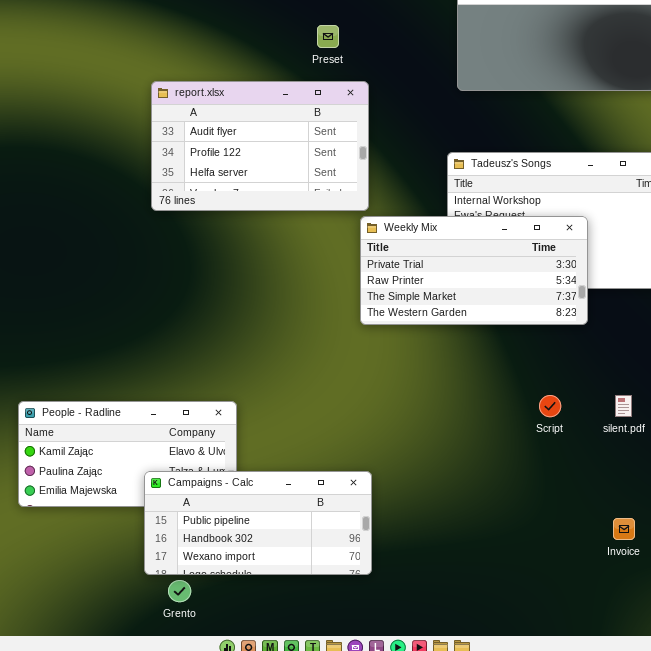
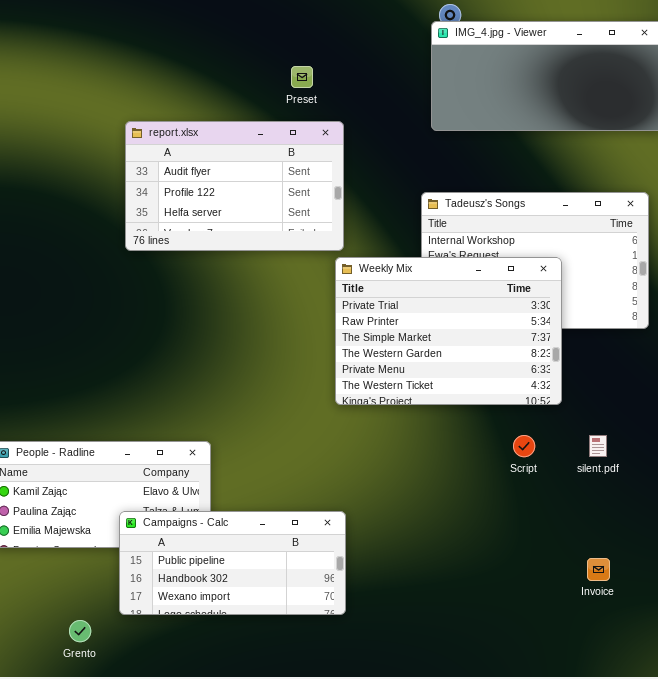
Weekly Mix: [360,216,588,325] -> [335,257,562,405], resized
Grento: [168,580,191,602] -> [69,620,91,642], moved

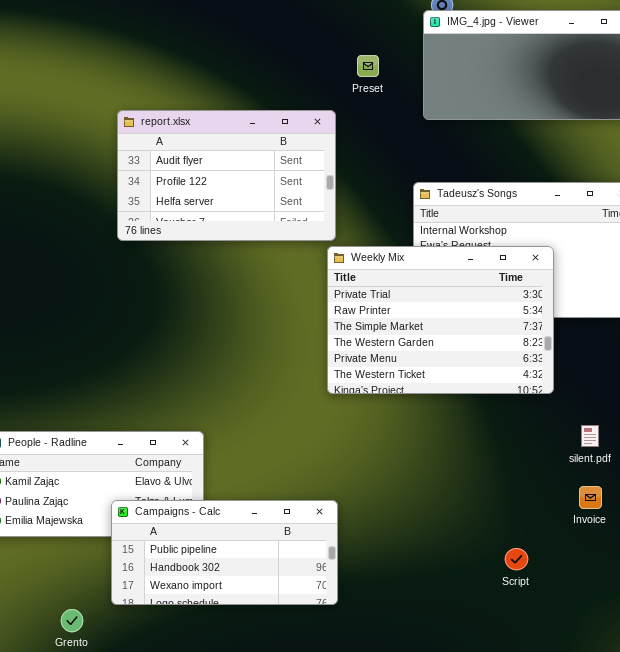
Preset: [291,66,313,88] -> [357,55,379,77], moved
Script: [513,435,535,457] -> [505,548,528,570], moved
Invoice: [587,558,610,581] -> [579,486,602,509], moved

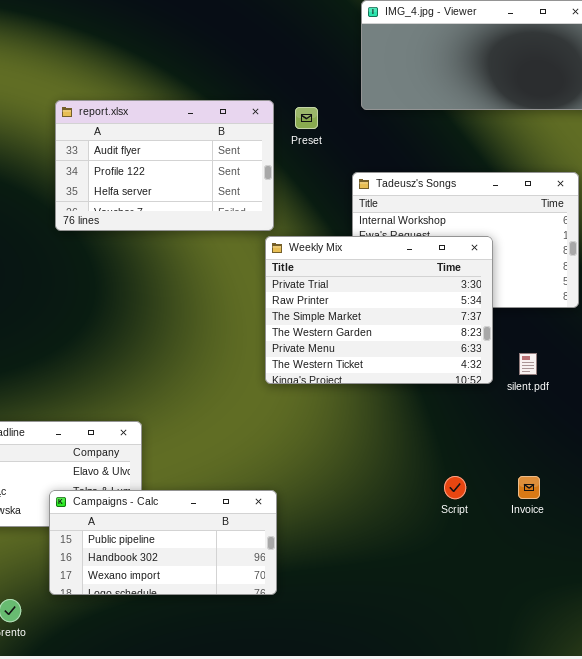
Preset: [357,55,379,77] -> [295,107,318,129], moved
silent.pdf: [581,425,599,447] -> [519,353,537,375], moved
Script: [505,548,528,570] -> [444,476,466,499], moved

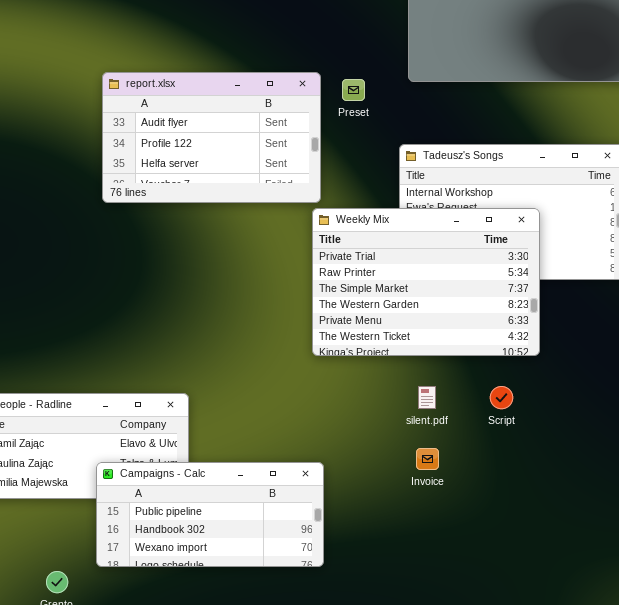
silent.pdf: [519,353,537,375] -> [418,386,436,409], moved
Script: [444,476,466,499] -> [490,386,513,409], moved
Invoice: [518,476,540,499] -> [416,448,439,470], moved

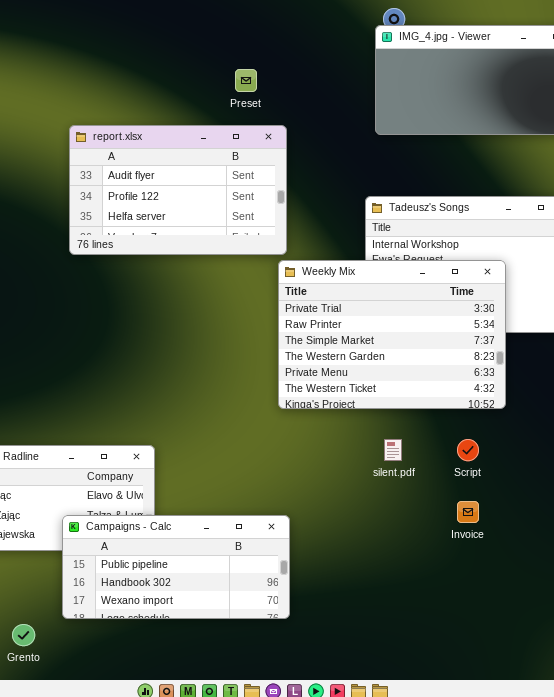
Preset: [342,79,365,101] -> [235,69,257,92], moved
Invoice: [416,448,439,470] -> [457,501,479,523], moved

